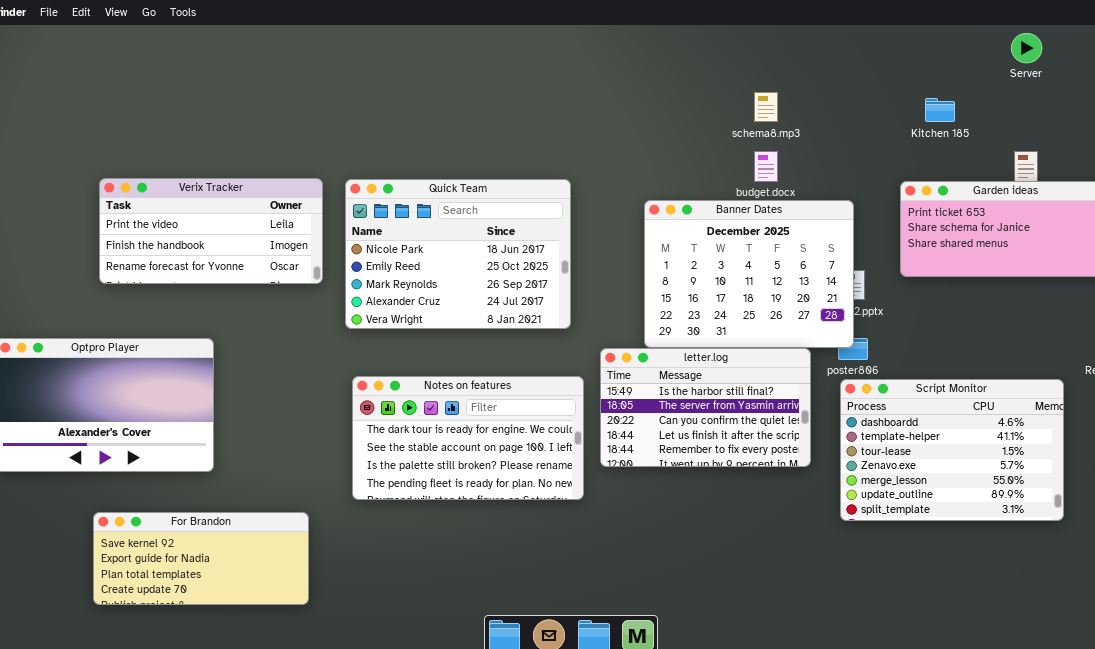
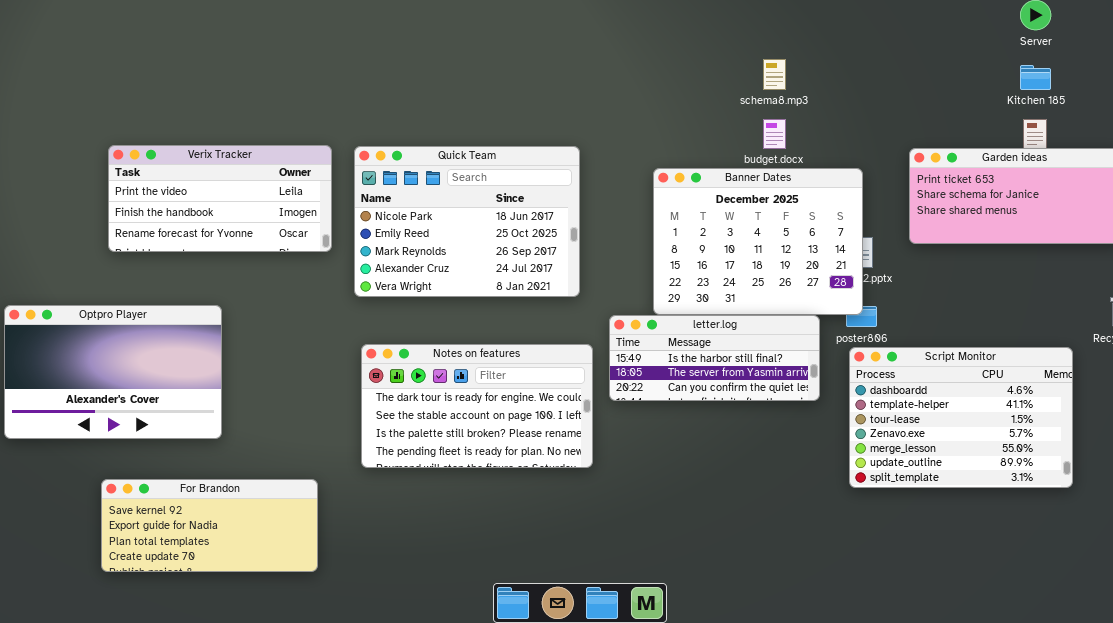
Kitchen 185: [925,98,955,122] -> [1020,65,1051,90], moved
letter.log: [600,348,811,467] -> [609,315,820,401], resized

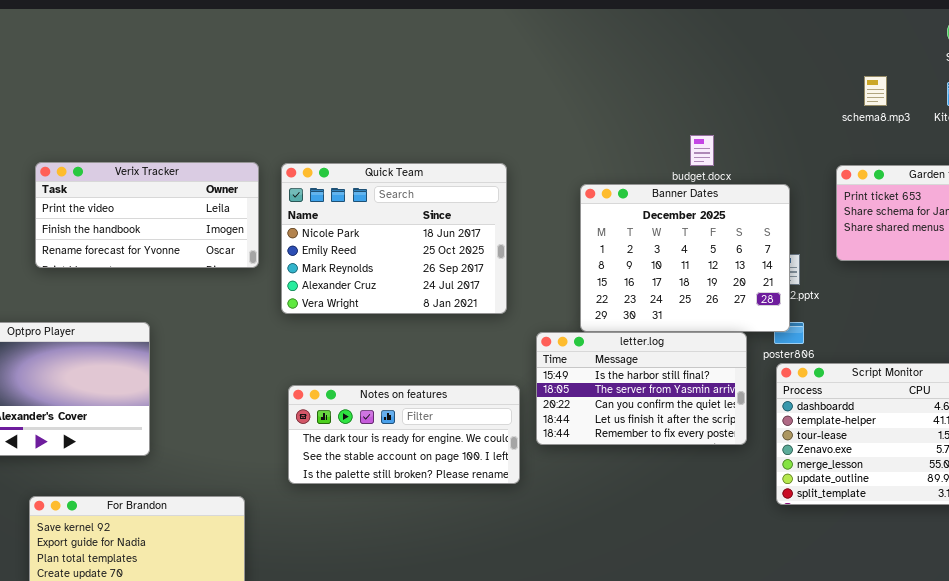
schema8.mp3: [763,59,786,90] -> [864,76,887,106], moved
letter.log: [609,315,820,401] -> [536,332,747,445], resized
Notes on features: [361,344,593,468] -> [288,385,520,484], resized

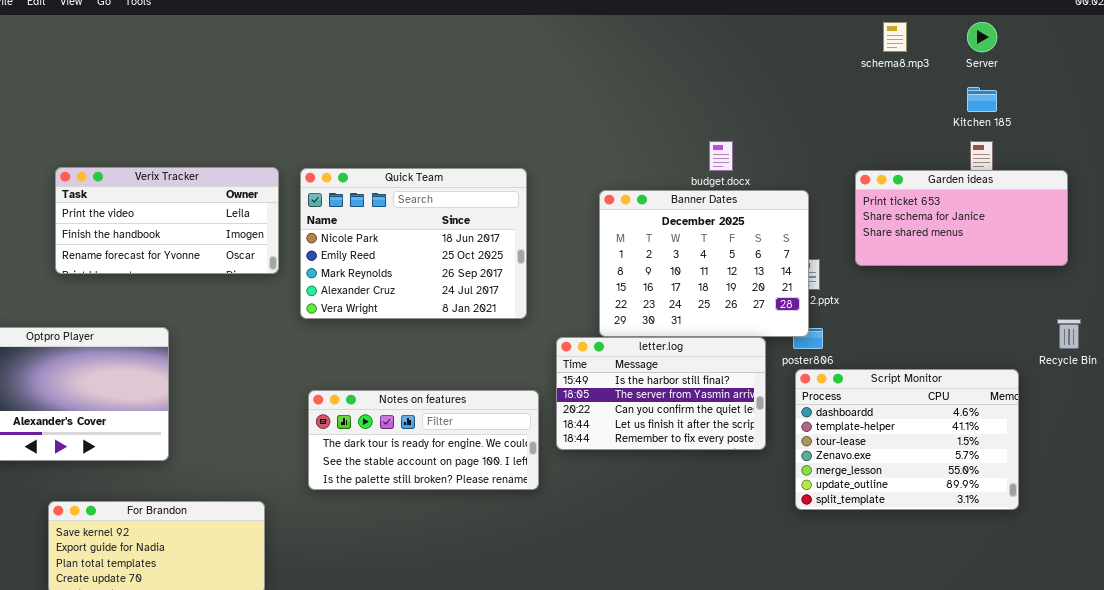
schema8.mp3: [864,76,887,106] -> [883,22,907,52], moved

